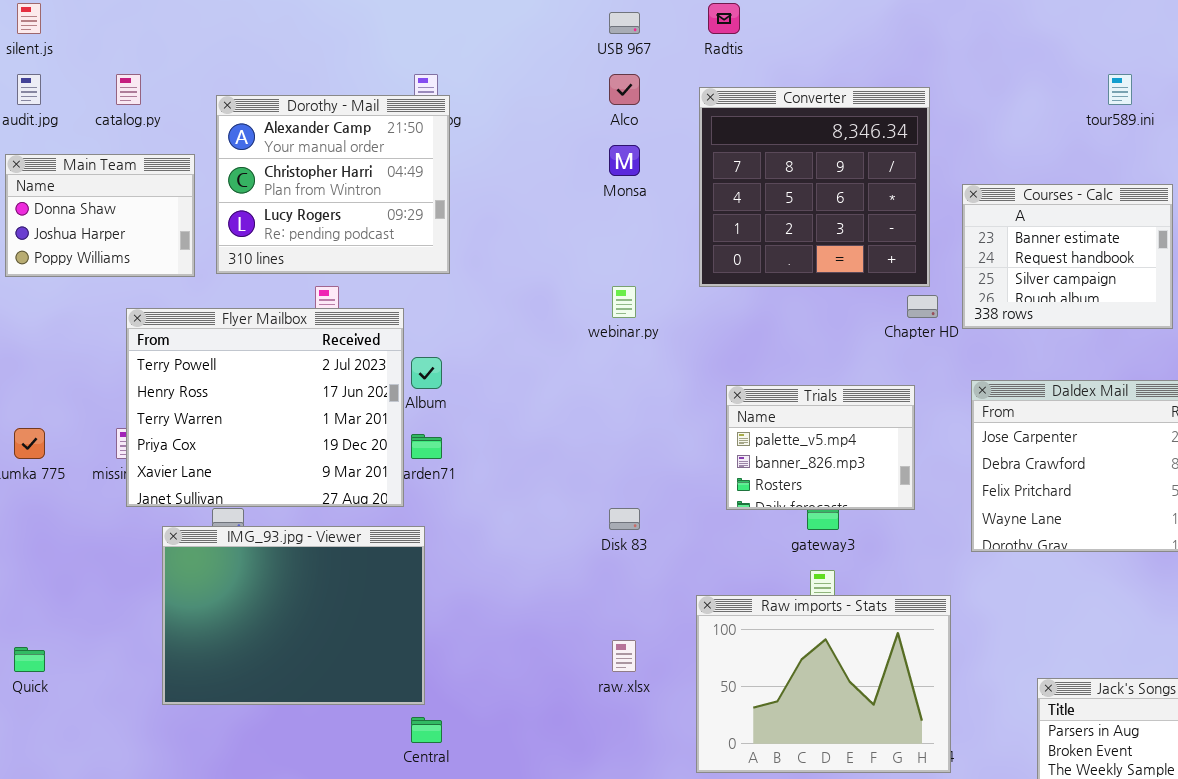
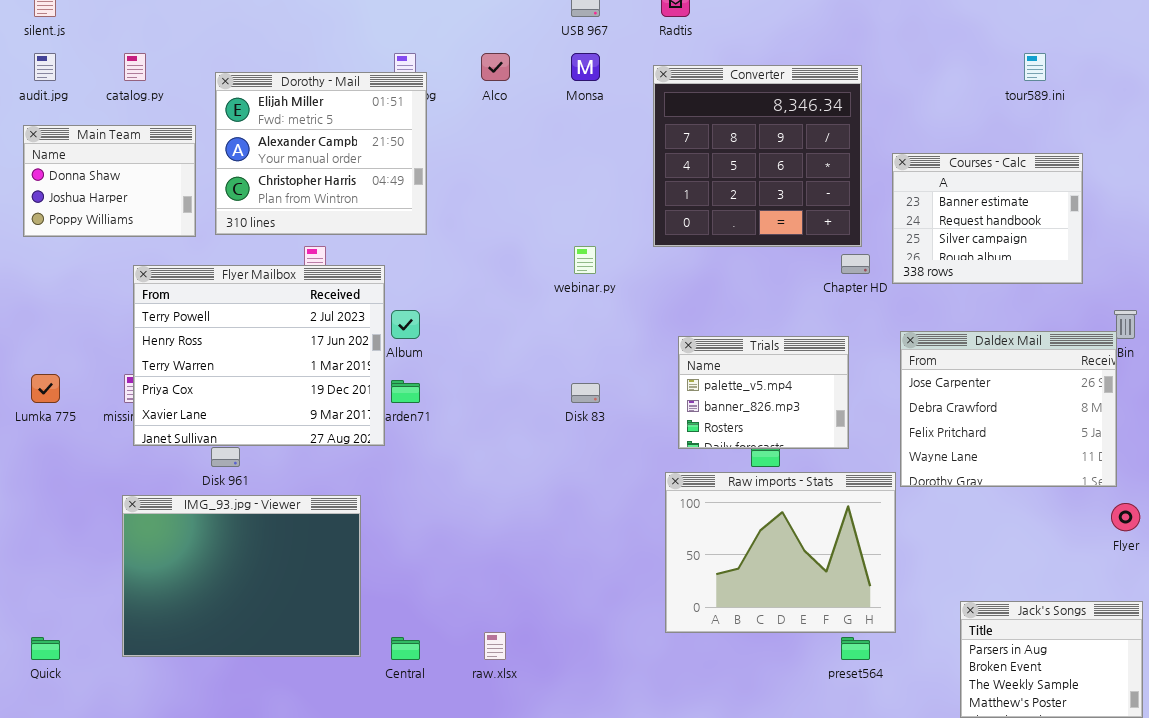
Alco: [609,74,640,105] -> [481,53,510,81], moved
Dorothy - Mail: [216,95,450,274] -> [215,72,427,235], scrolled up 1 row
Monsa: [609,145,640,176] -> [571,53,600,81], moved
Disk 83: [609,508,640,530] -> [571,383,600,403], moved
IMG_93.jpg - Viewer: [162,526,425,705] -> [122,495,361,657], moved
Raw imports - Stats: [696,595,951,773] -> [665,472,896,633], moved
raw.xlsx: [612,640,636,672] -> [484,632,506,660], moved
Quick: [14,647,45,672] -> [31,637,60,660], moved

